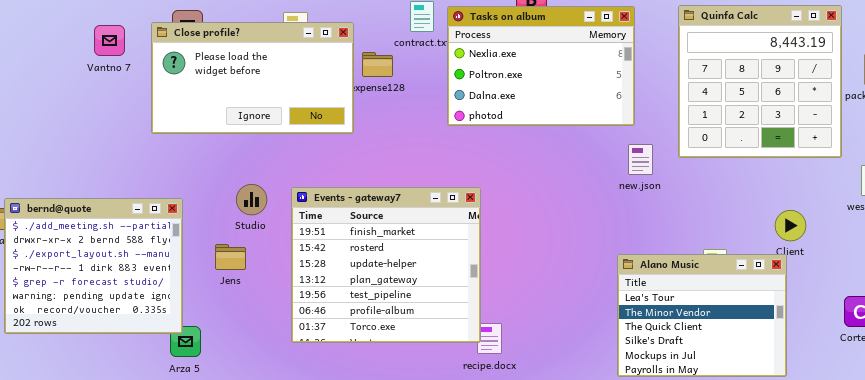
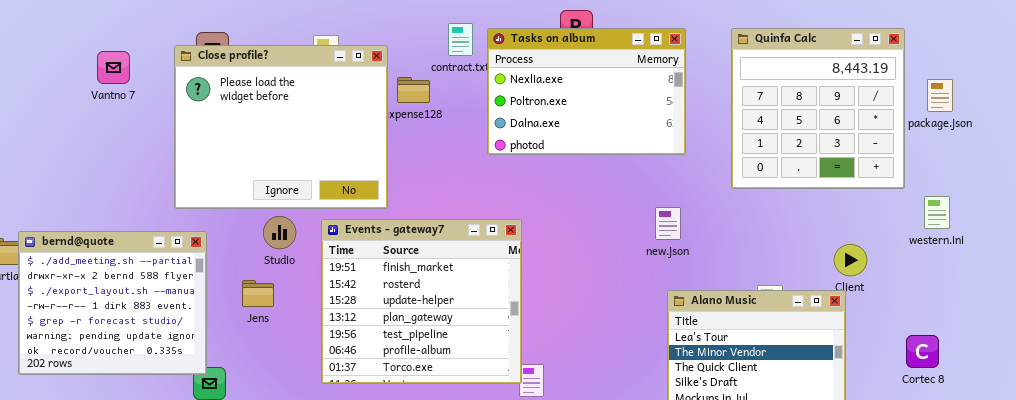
Close profile?: [151,22,354,134] -> [174,45,388,209], resized
Vantno 7: [94,25,125,56] -> [97,51,130,84], moved
new.json: [628,144,653,175] -> [655,207,681,240], moved

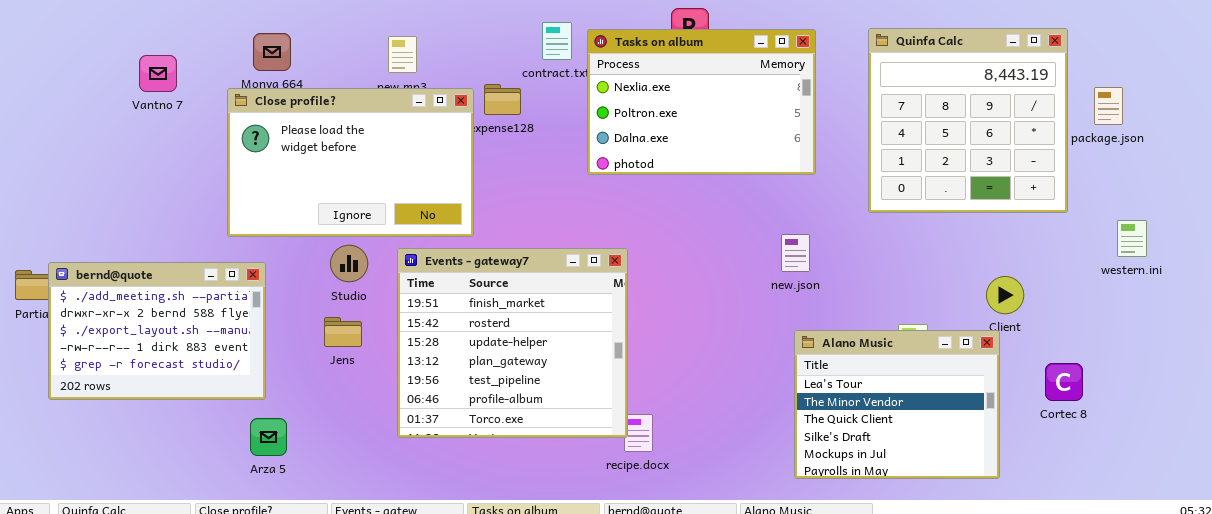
Close profile?: [174,45,388,209] -> [227,88,474,237], resized
western.ini: [924,196,950,229] -> [1117,220,1147,257], moved
bernd@quote: [18,231,207,375] -> [48,262,266,400], resized
Jens: [242,280,274,307] -> [324,317,362,347], moved
Cortec 8: [906,335,939,368] -> [1045,363,1083,401], moved

